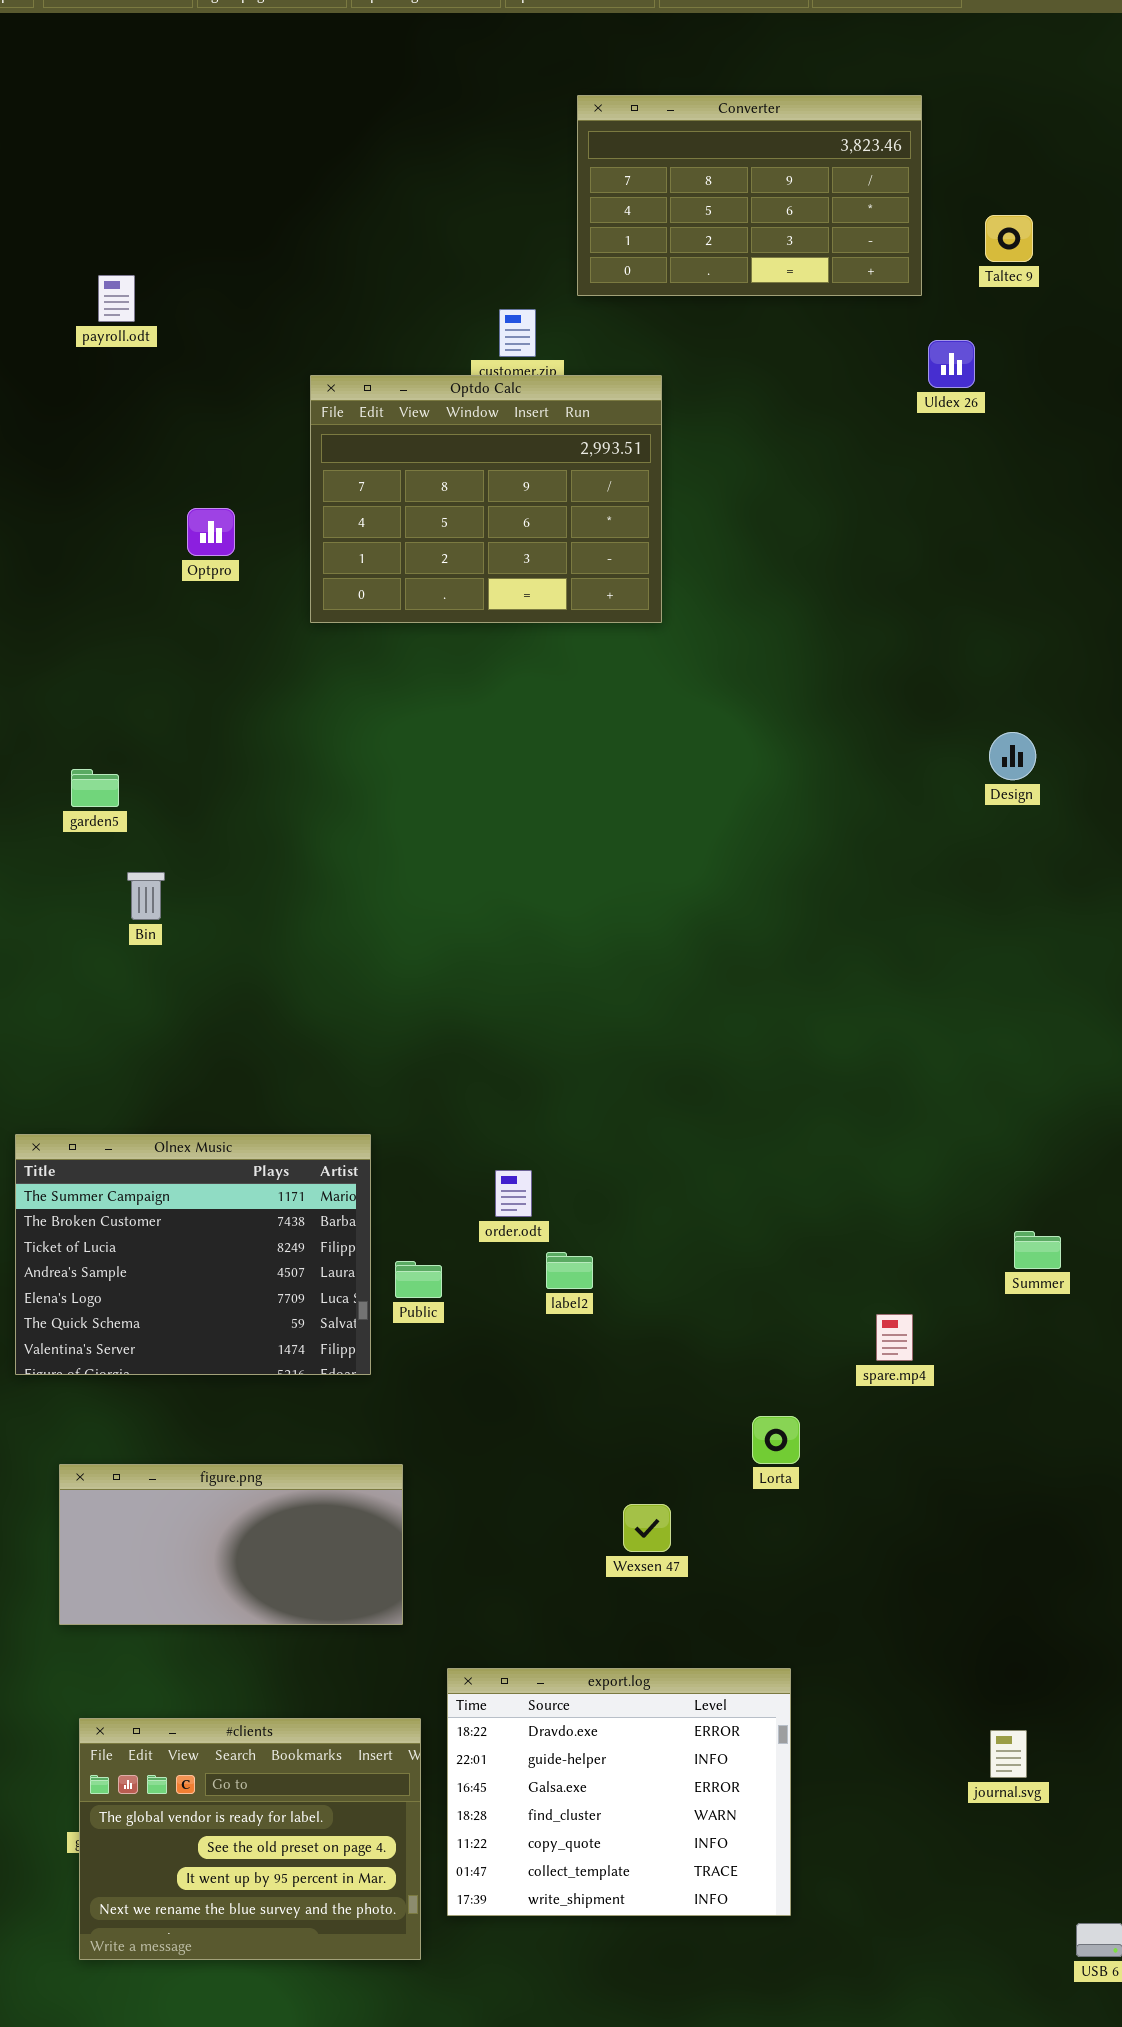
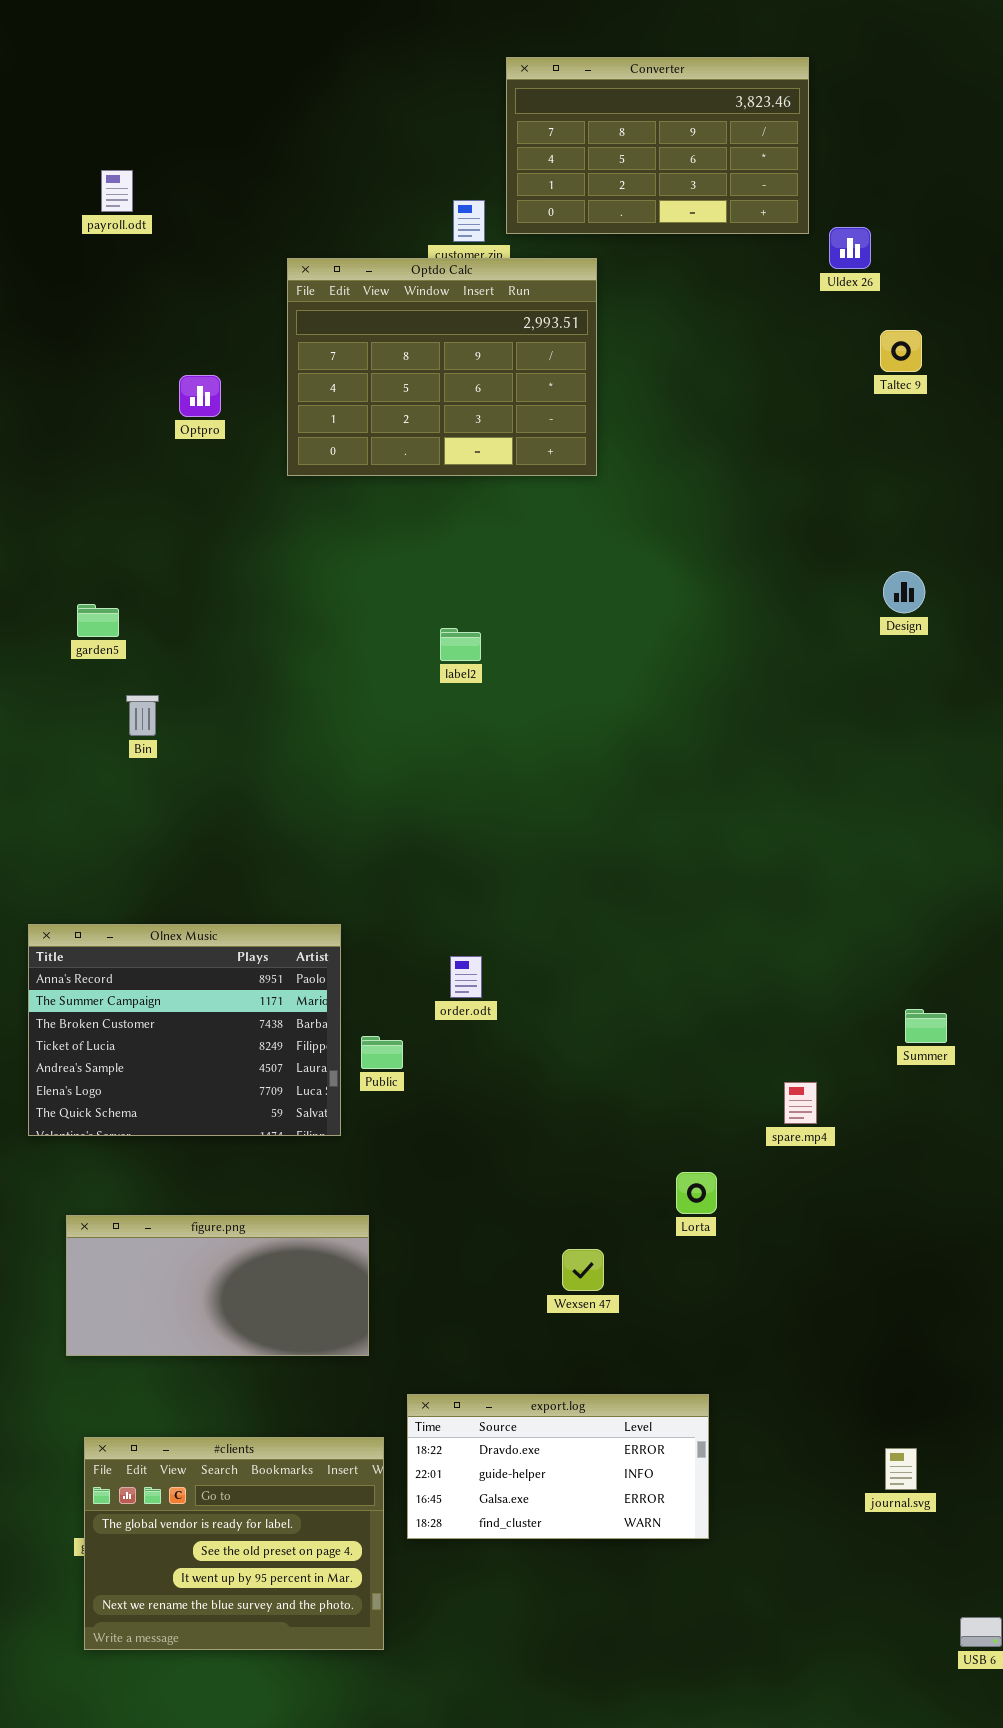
Converter: [577,95,922,296] -> [506,57,809,234], moved
Taltec 9: [985,215,1033,262] -> [880,330,922,372], moved
Olnex Music: [15,1134,371,1375] -> [28,924,341,1136], scrolled up 1 row
label2: [546,1252,593,1289] -> [440,628,481,661], moved
export.log: [447,1668,791,1916] -> [407,1394,709,1539], resized

